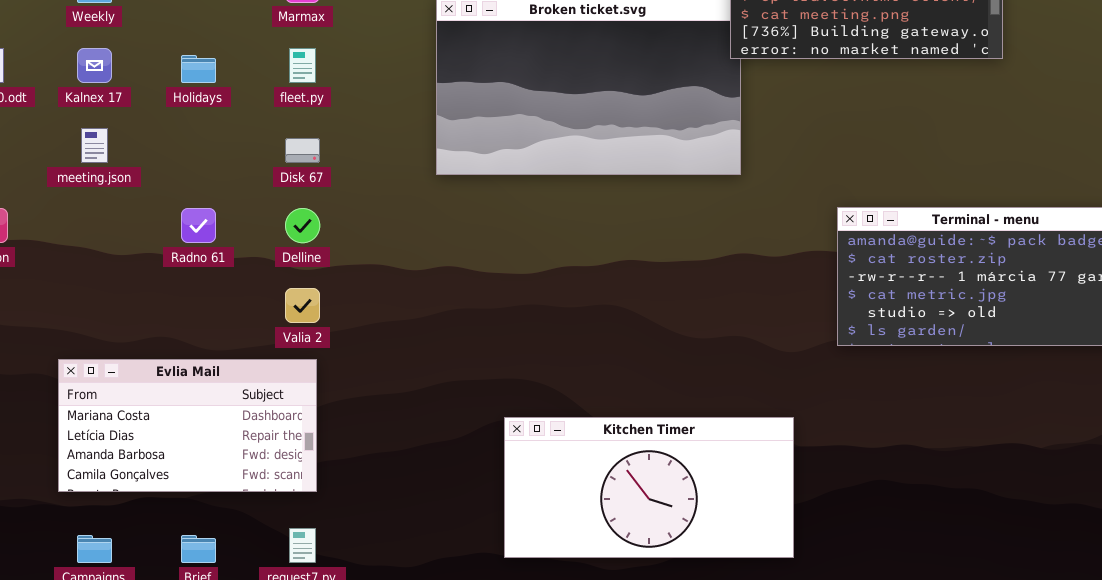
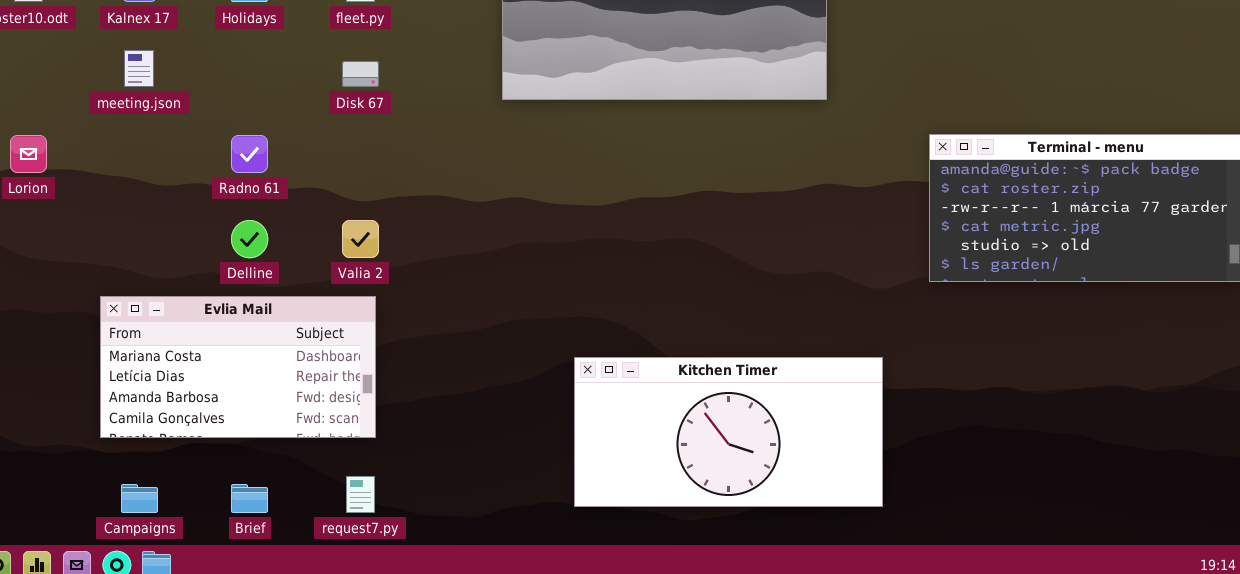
Delline: [285,208,320,243] -> [231,220,268,258], moved

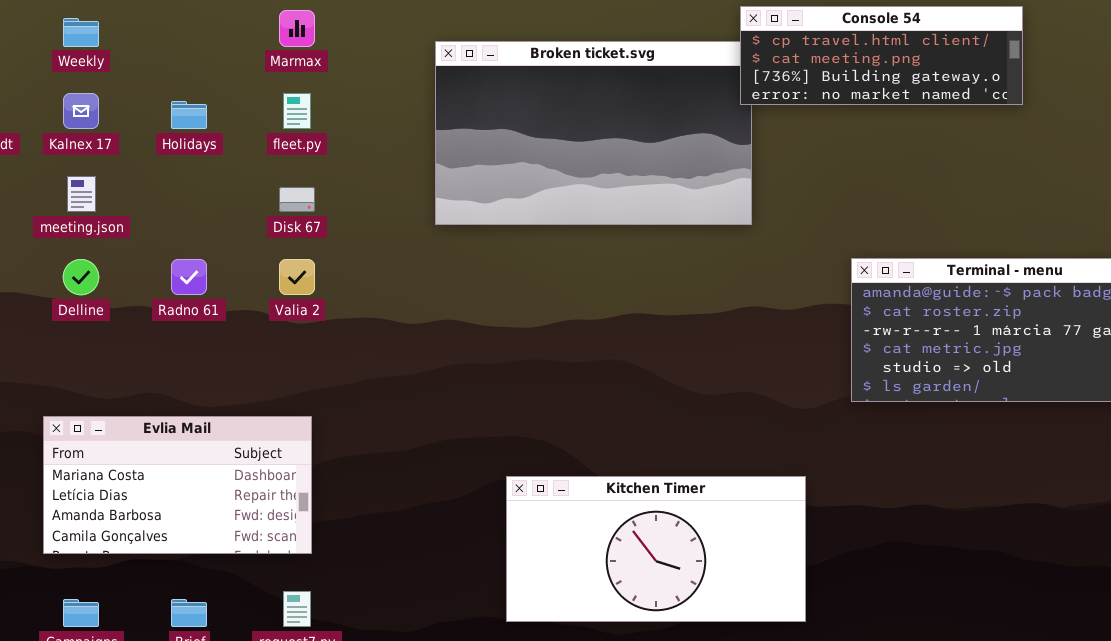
Delline: [231,220,268,258] -> [63,259,99,295], moved
Valia 2: [342,220,379,258] -> [279,259,315,295], moved

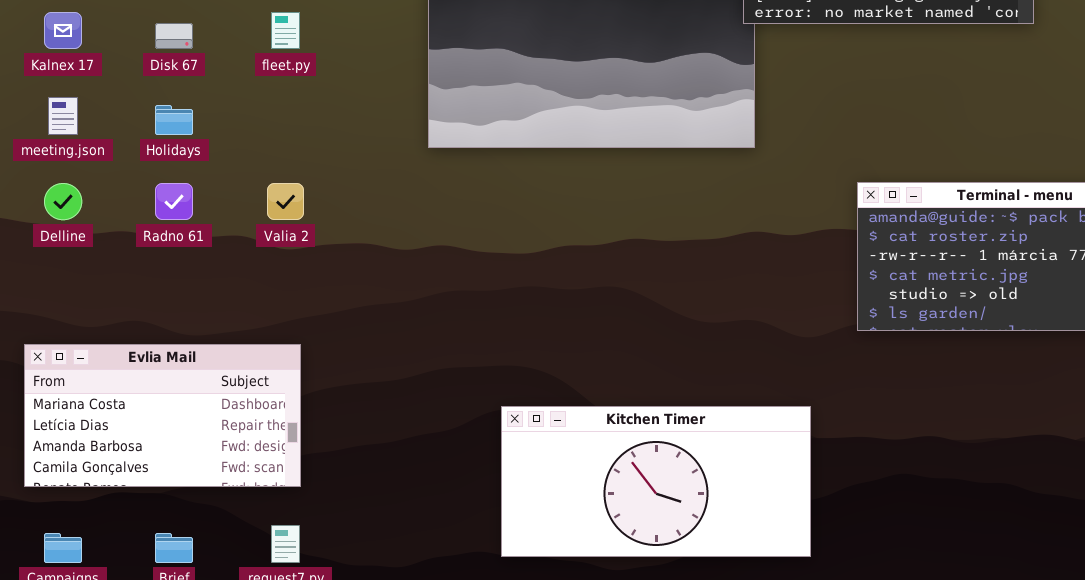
Holidays: [171,101,207,129] -> [155,105,193,135], moved
Disk 67: [279,187,315,212] -> [155,23,193,49], moved

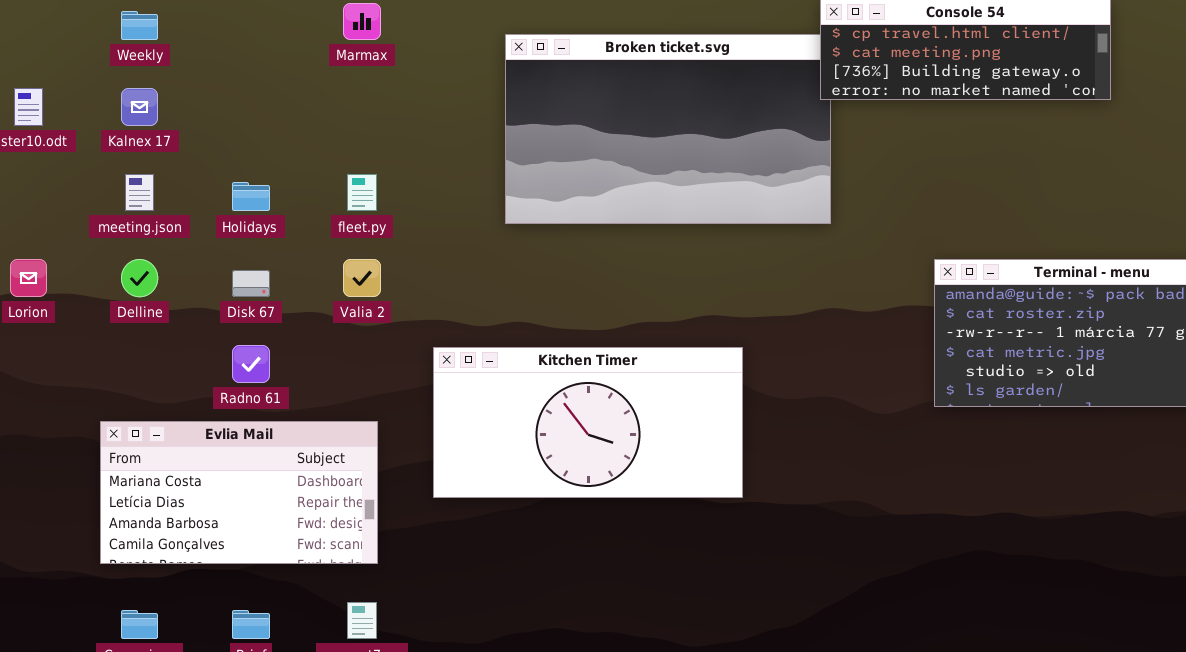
fleet.py: [271,12,300,49] -> [347,174,377,211], moved
Disk 67: [155,23,193,49] -> [232,270,270,297], moved
Radno 61: [155,183,193,220] -> [232,345,270,383], moved
Kitchen Timer: [501,406,811,557] -> [433,347,743,498], moved

